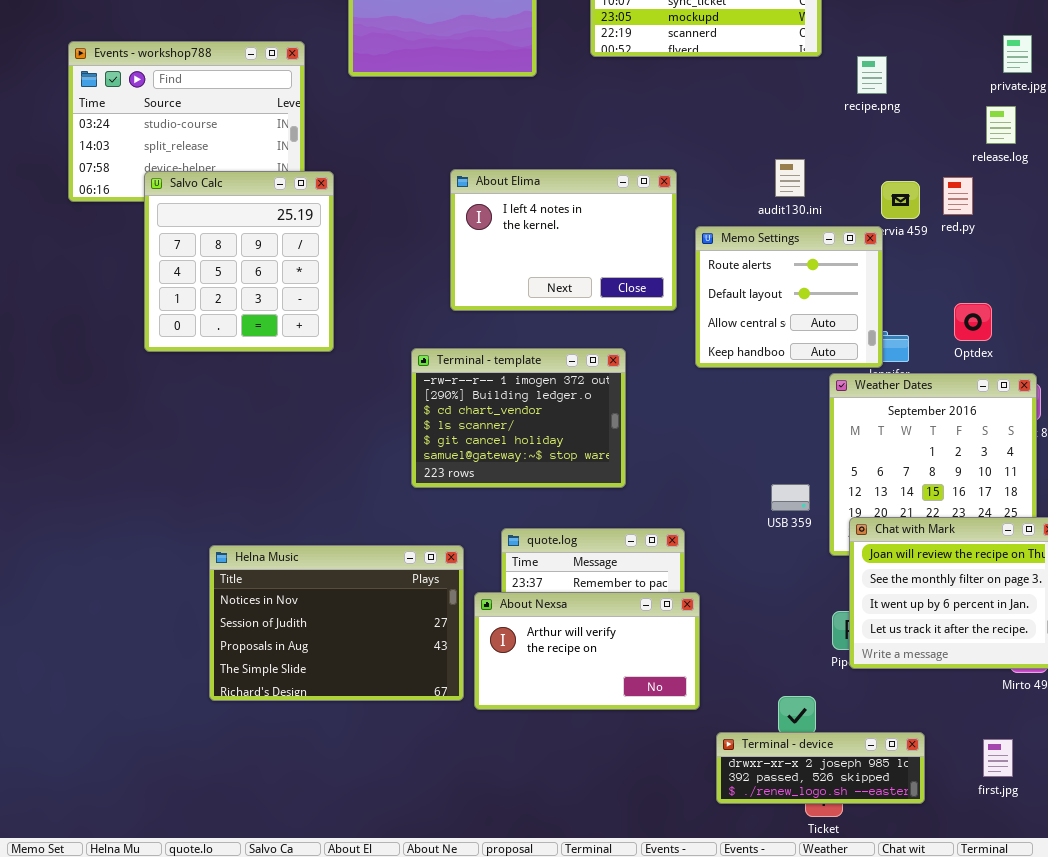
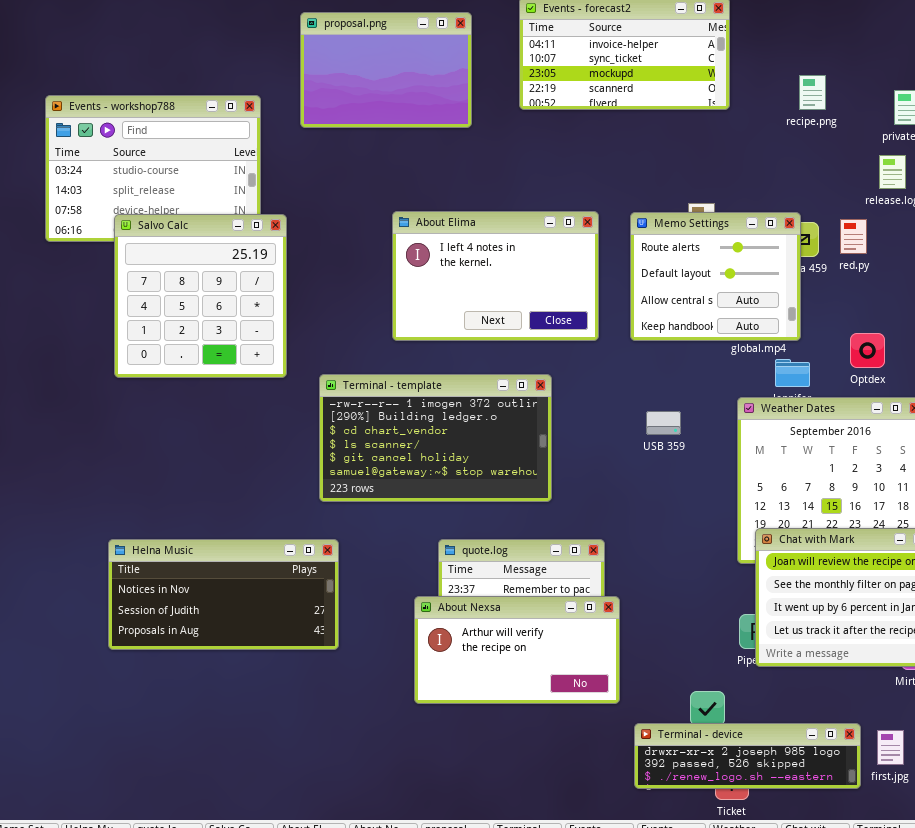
recipe.png: [857,56,887,94] -> [799,75,826,110], moved
Memo Settings: [695,226,883,368] -> [630,212,801,341], moved
Terminal - template: [411,348,626,488] -> [319,374,552,502], resized
USB 359: [771,484,810,511] -> [646,411,681,435], moved
Helna Music: [209,545,464,701] -> [108,539,339,650], moved, resized
Terminal - device: [716,732,925,804] -> [634,723,861,789], resized

